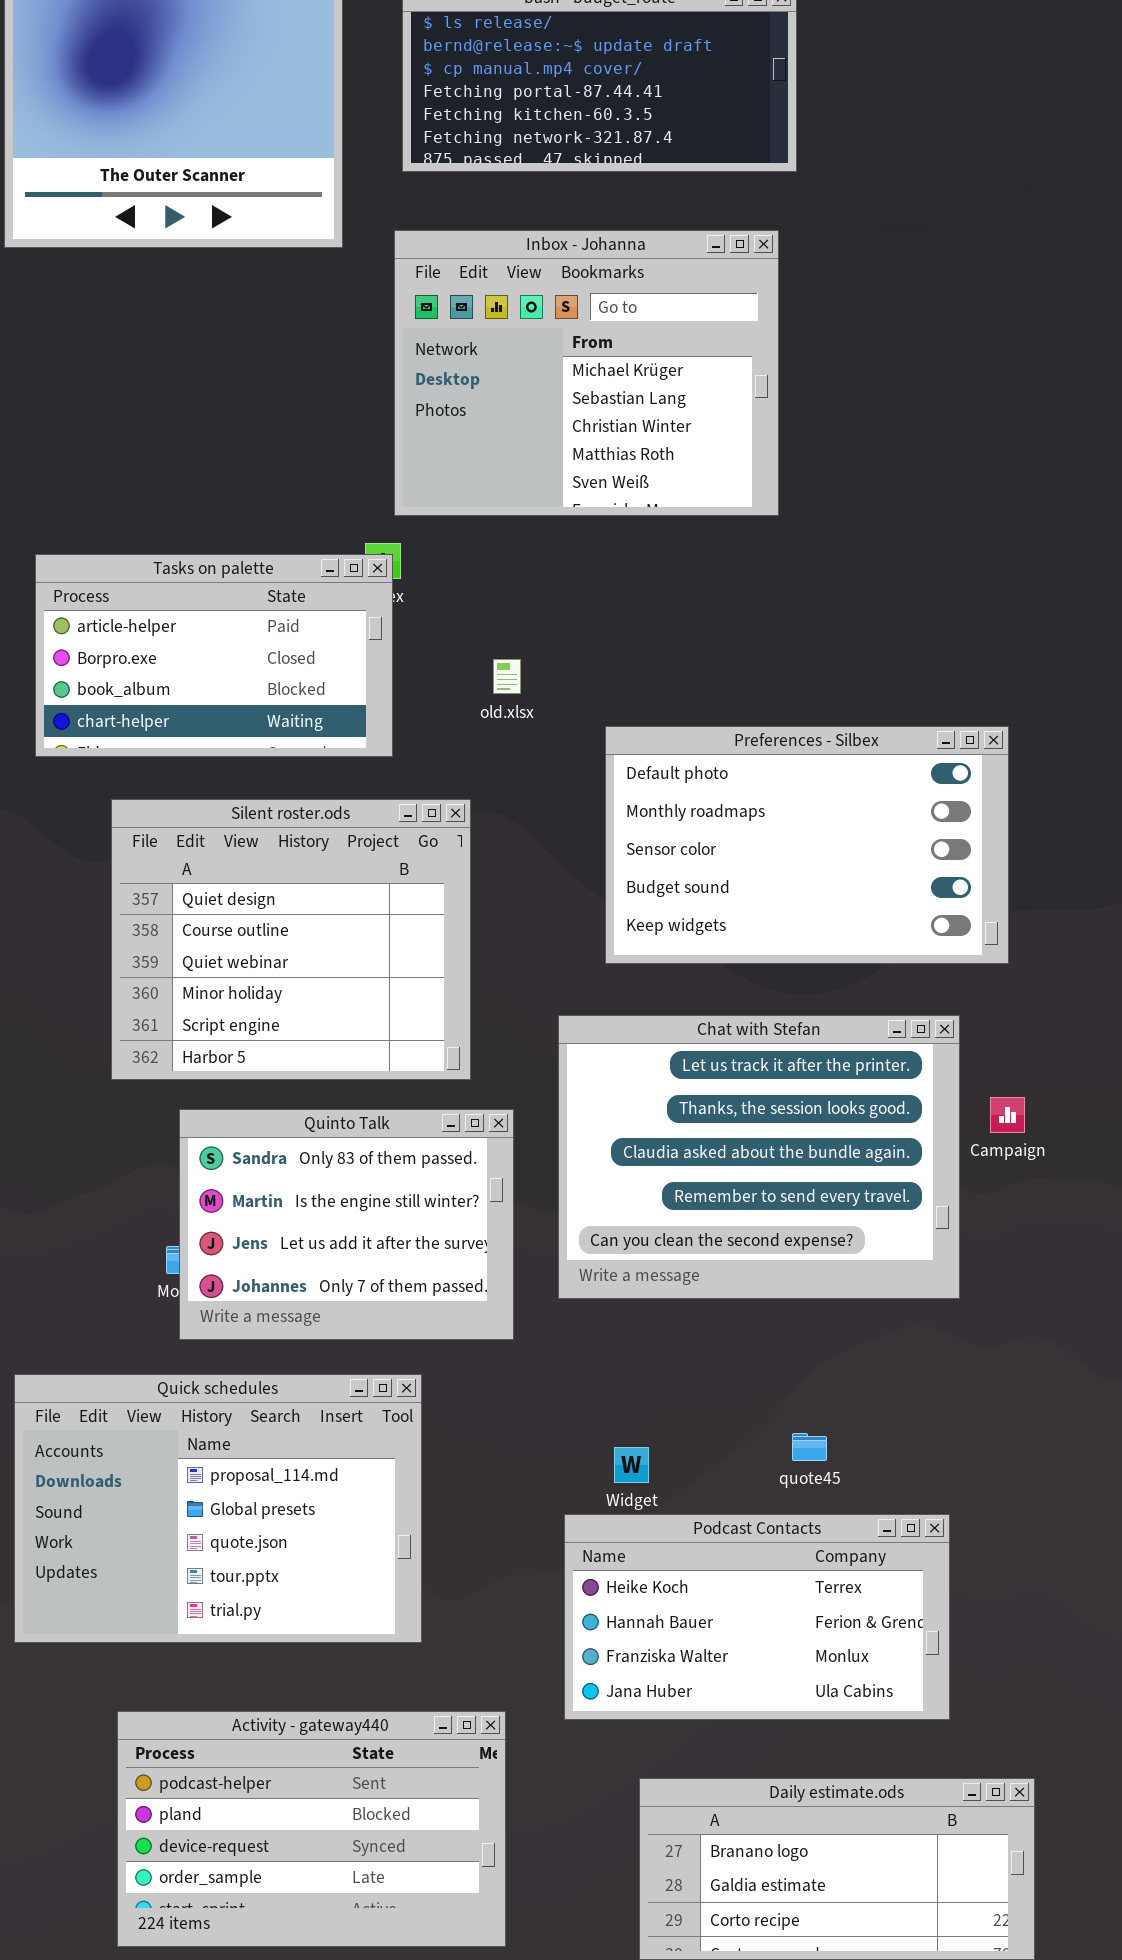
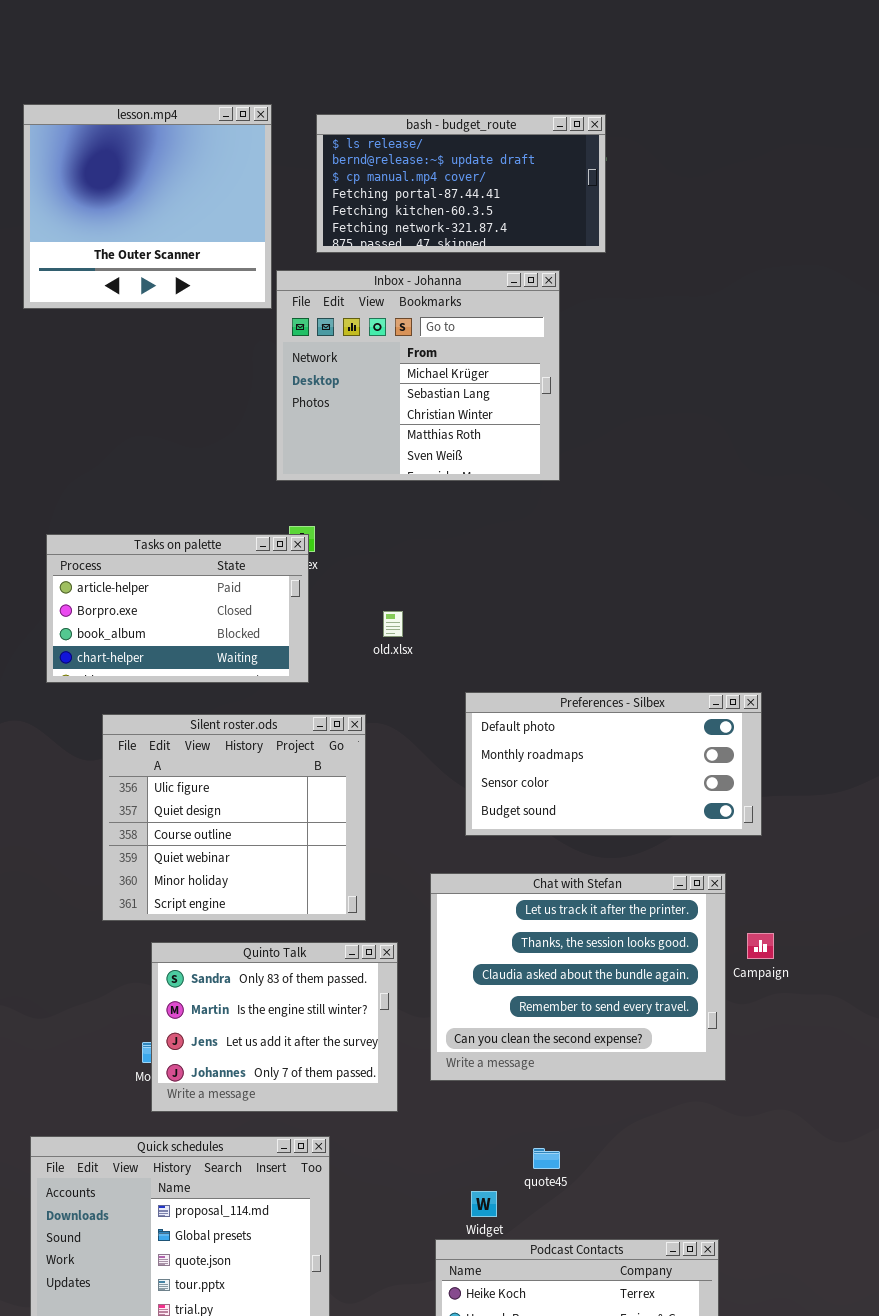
Inbox - Johanna: [394,230,779,516] -> [276,270,560,481], moved
Preferences - Silbex: [605,726,1009,964] -> [465,692,762,836], resized
Silent roster.ods: [111,799,471,1080] -> [102,714,366,921], scrolled up 1 row
quote45: [792,1433,827,1461] -> [533,1148,560,1169], moved

